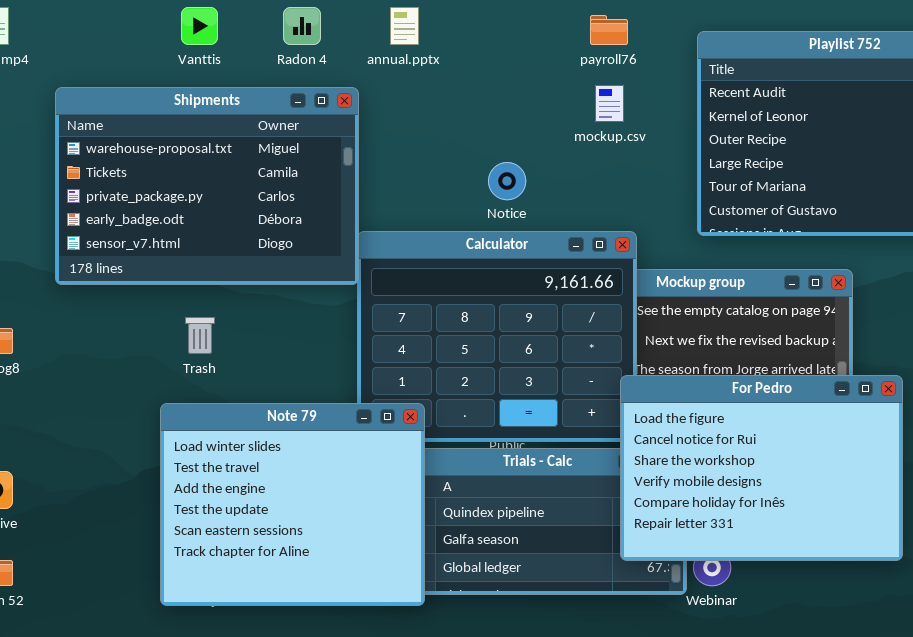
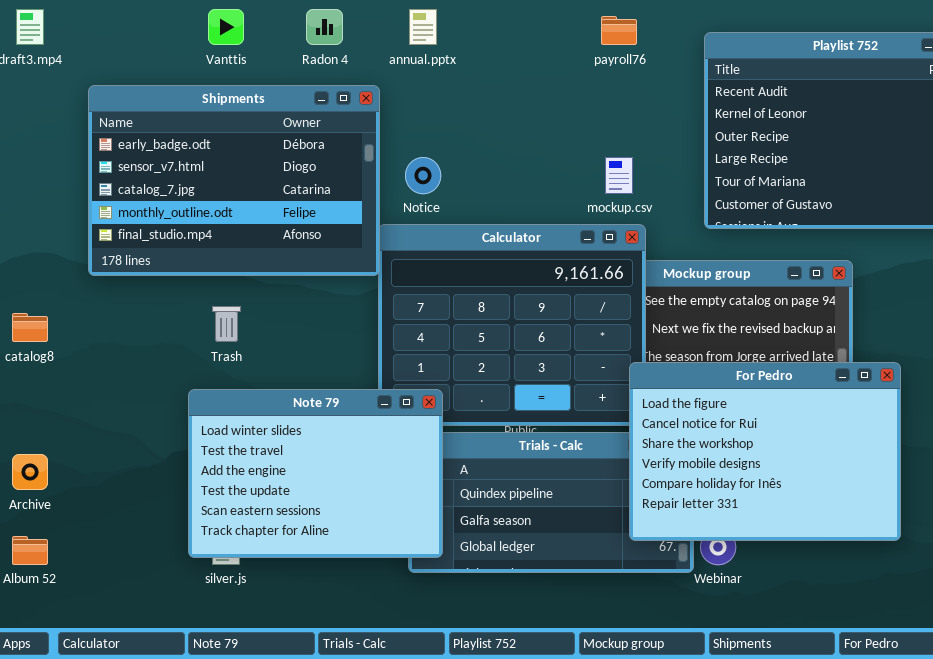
mockup.csv: [595,85,624,122] -> [605,157,633,194], moved
Shipments: [55,87,359,285] -> [88,85,380,276], scrolled down 3 rows
Notice: [488,162,526,200] -> [405,157,441,194], moved
Note 79: [160,403,425,606] -> [188,389,443,558], resized

